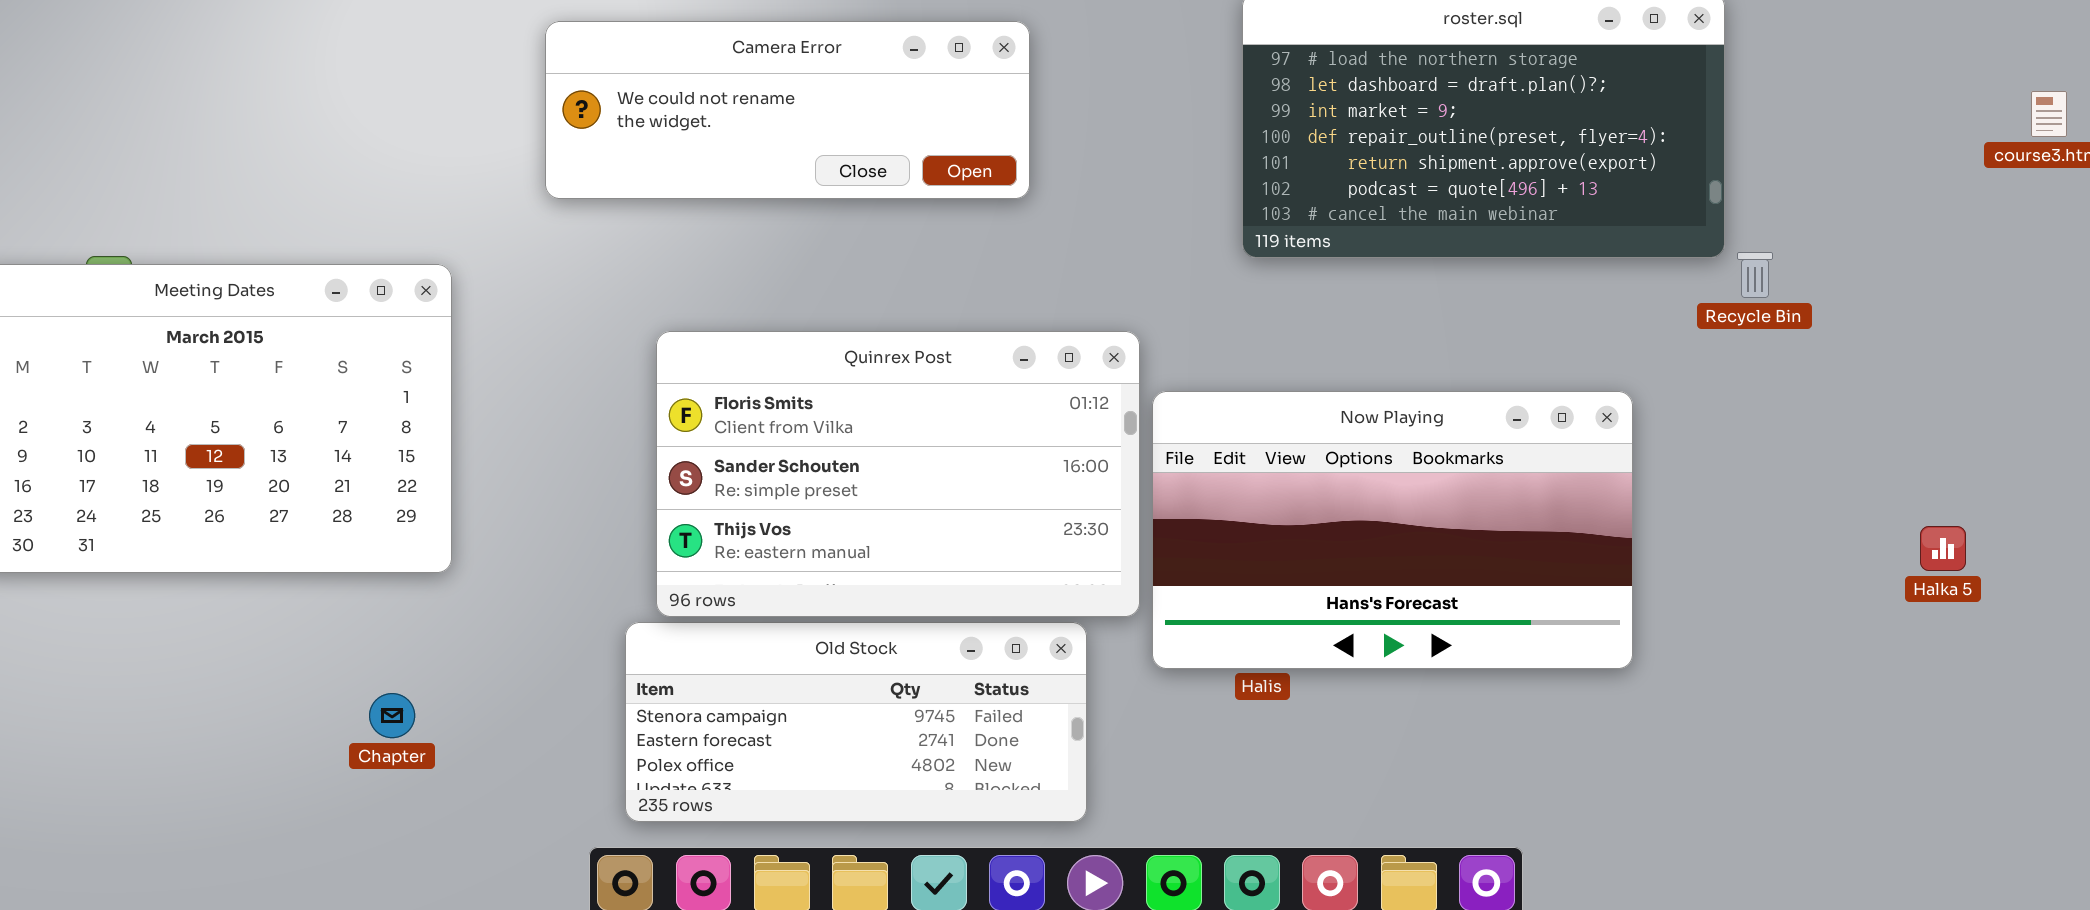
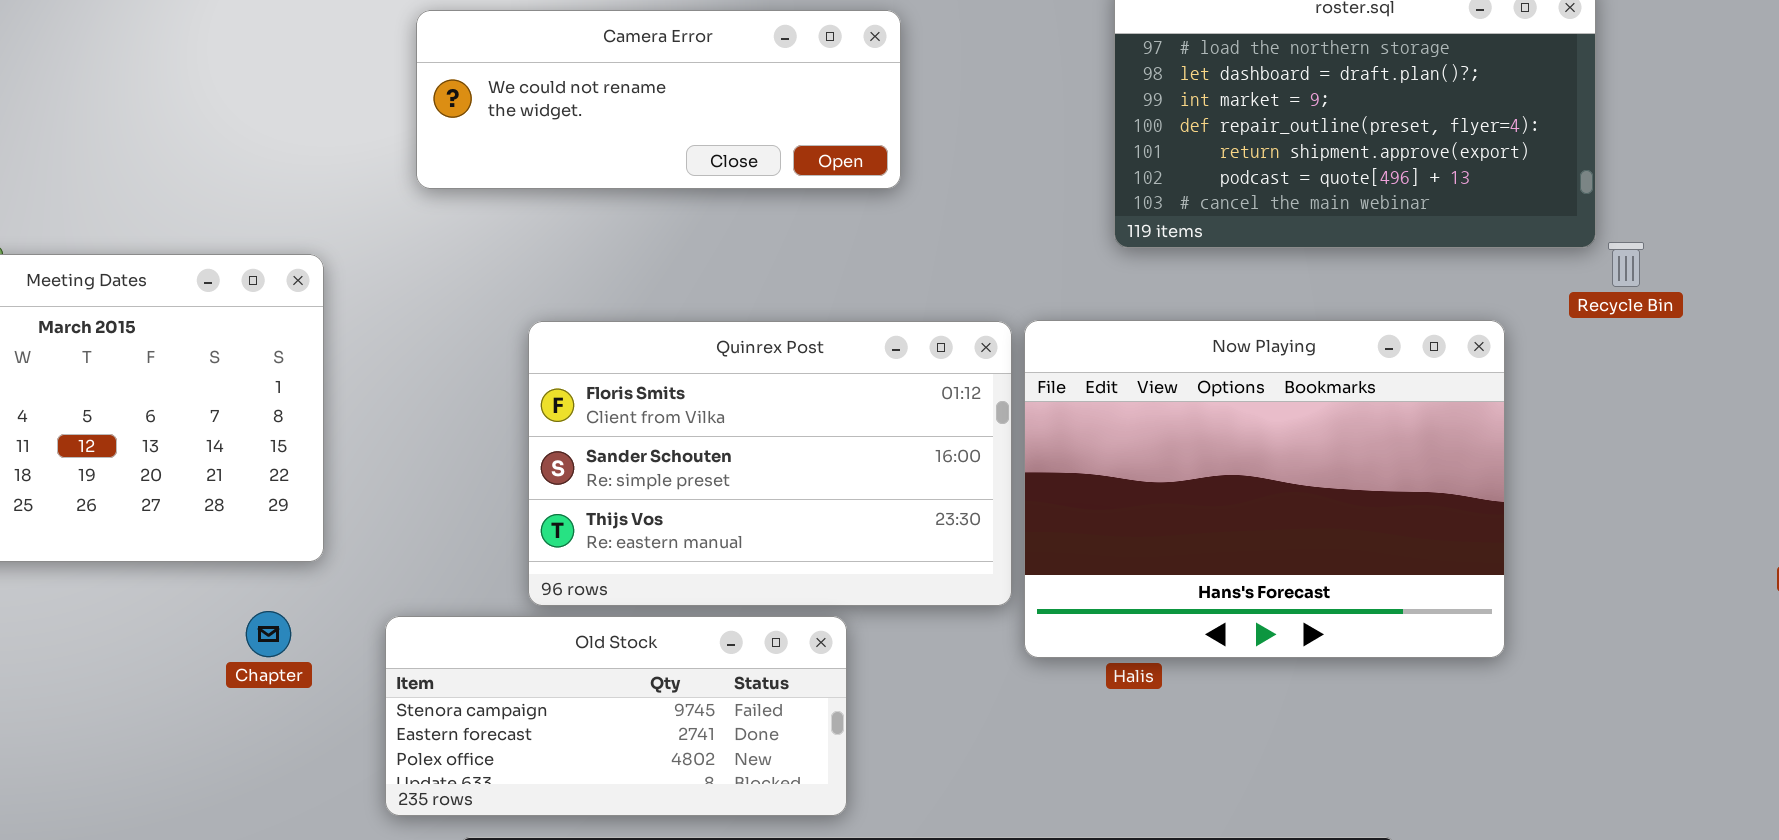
Now Playing: [1152,391,1633,669] -> [1024,320,1505,658], resized
Old Stock: [625,622,1087,822] -> [385,616,847,816], moved
Chapter: [369,693,415,738] -> [246,611,291,657], moved

